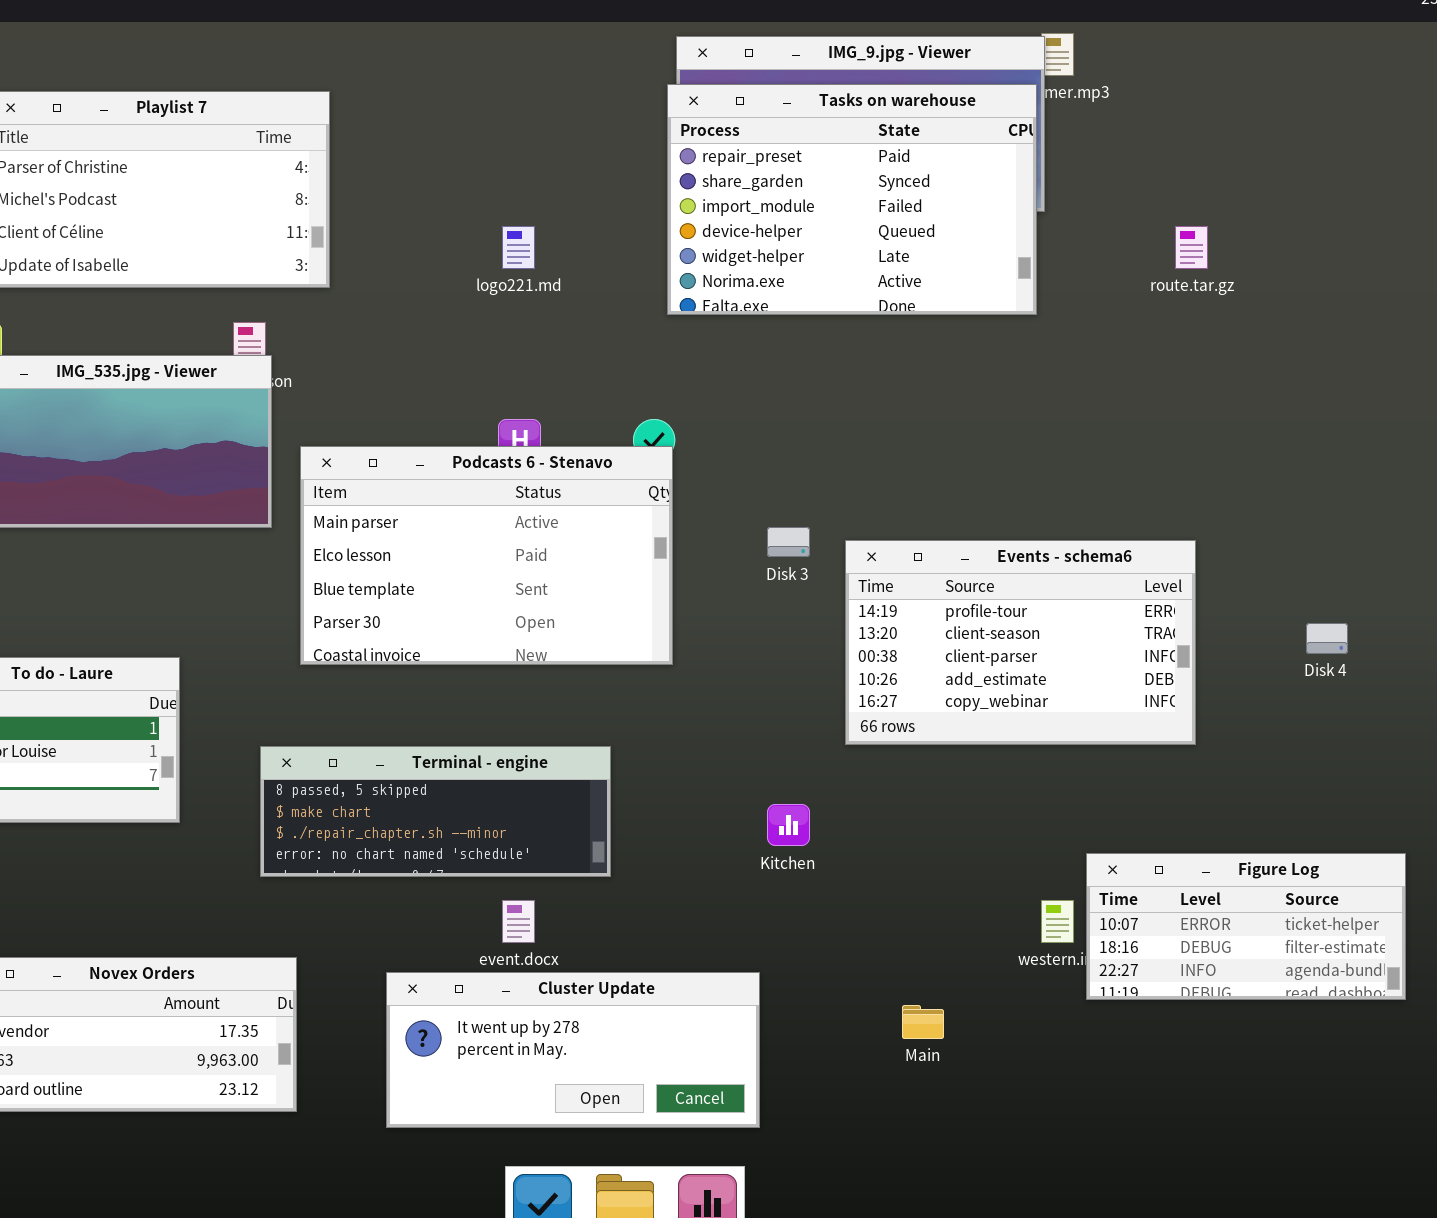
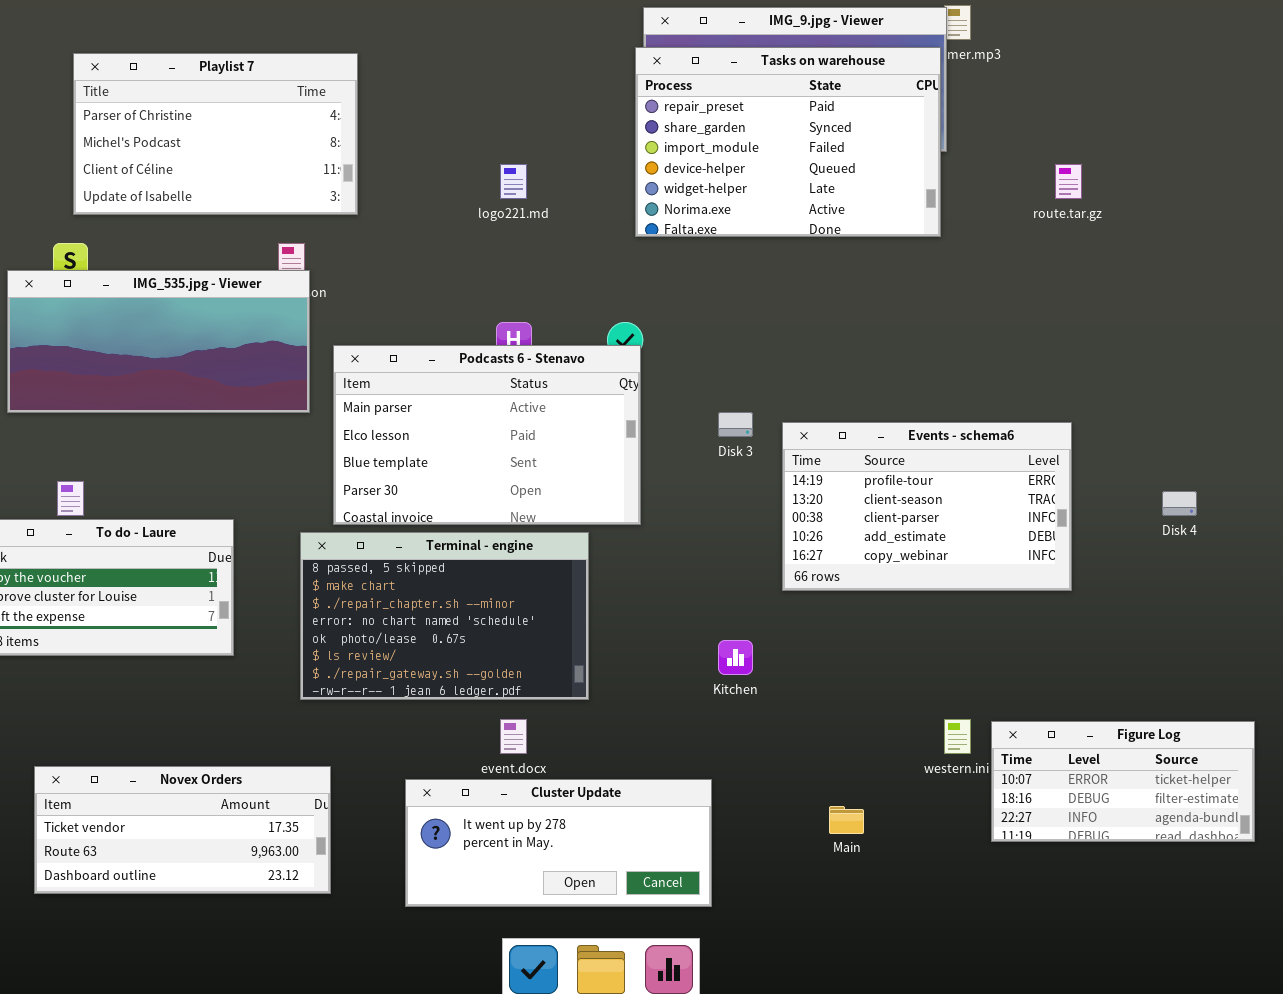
Terminal - engine: [260,746,611,877] -> [300,532,589,700], resized
Figure Log: [1086,853,1406,1000] -> [991,721,1255,842], moved

